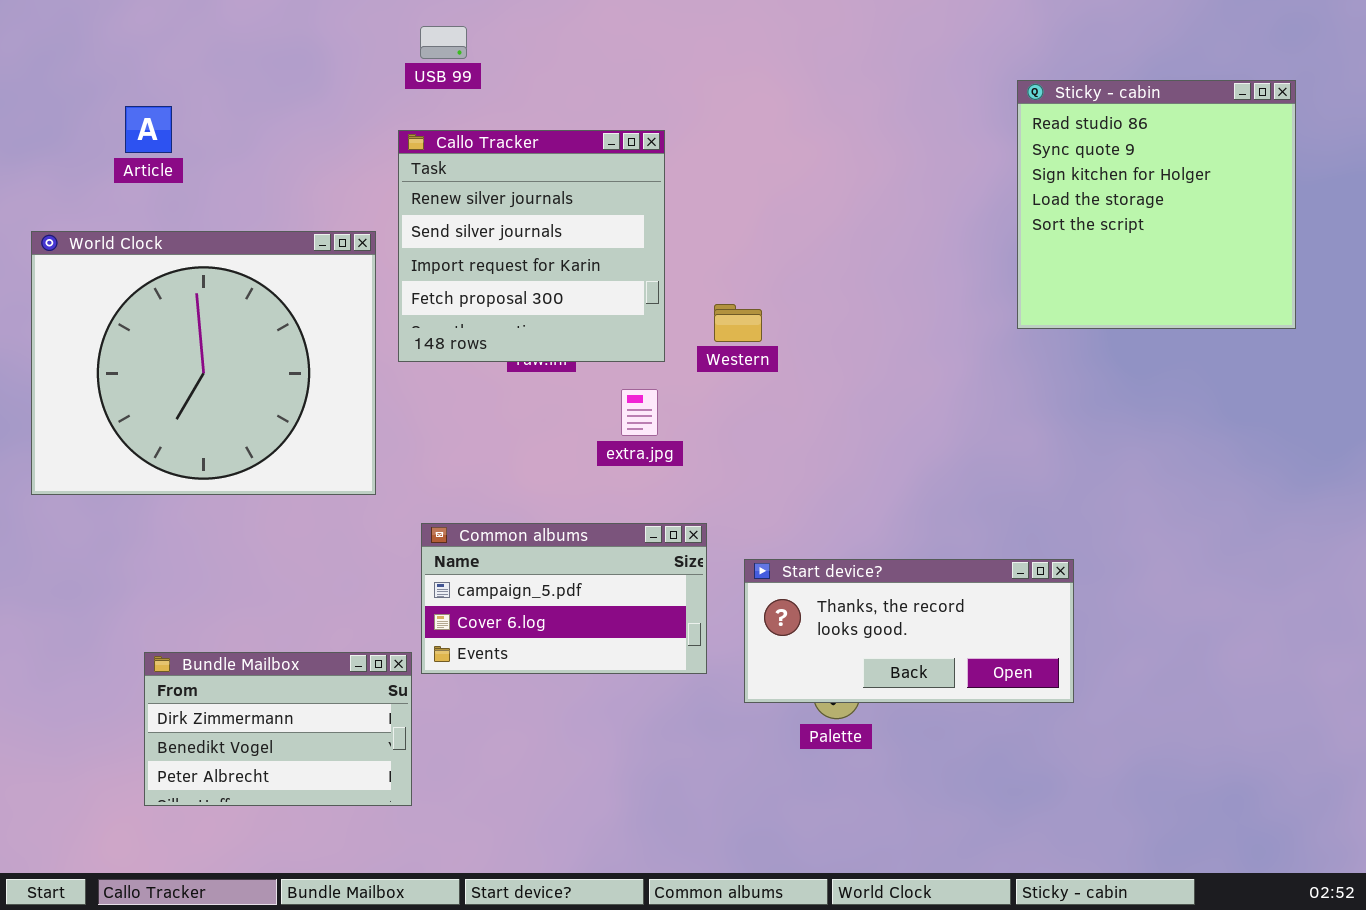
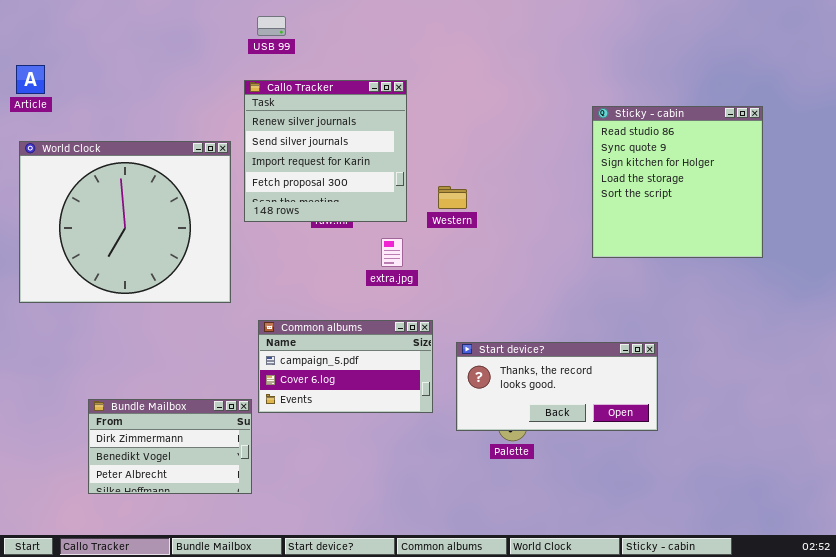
Sticky - cabin: [1017,80,1296,329] -> [592,106,763,258], moved
Article: [125,106,172,153] -> [16,65,45,94], moved

